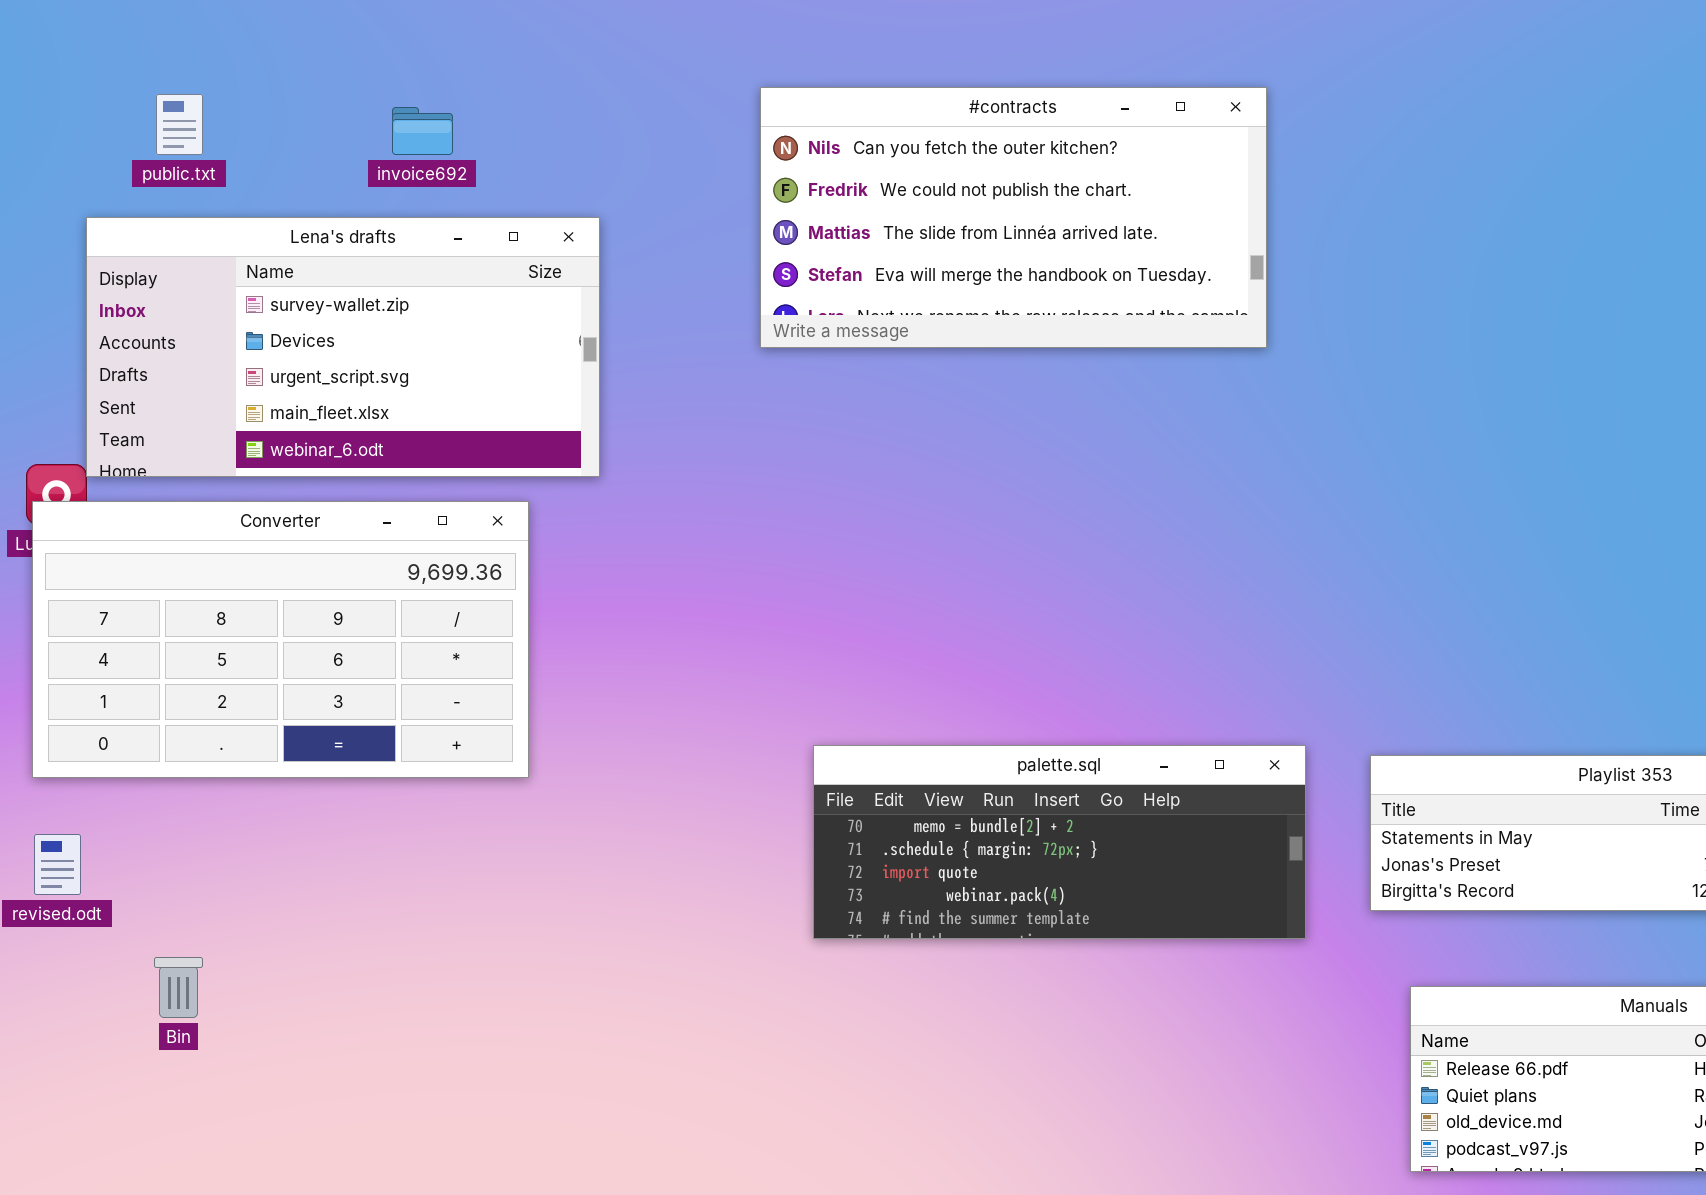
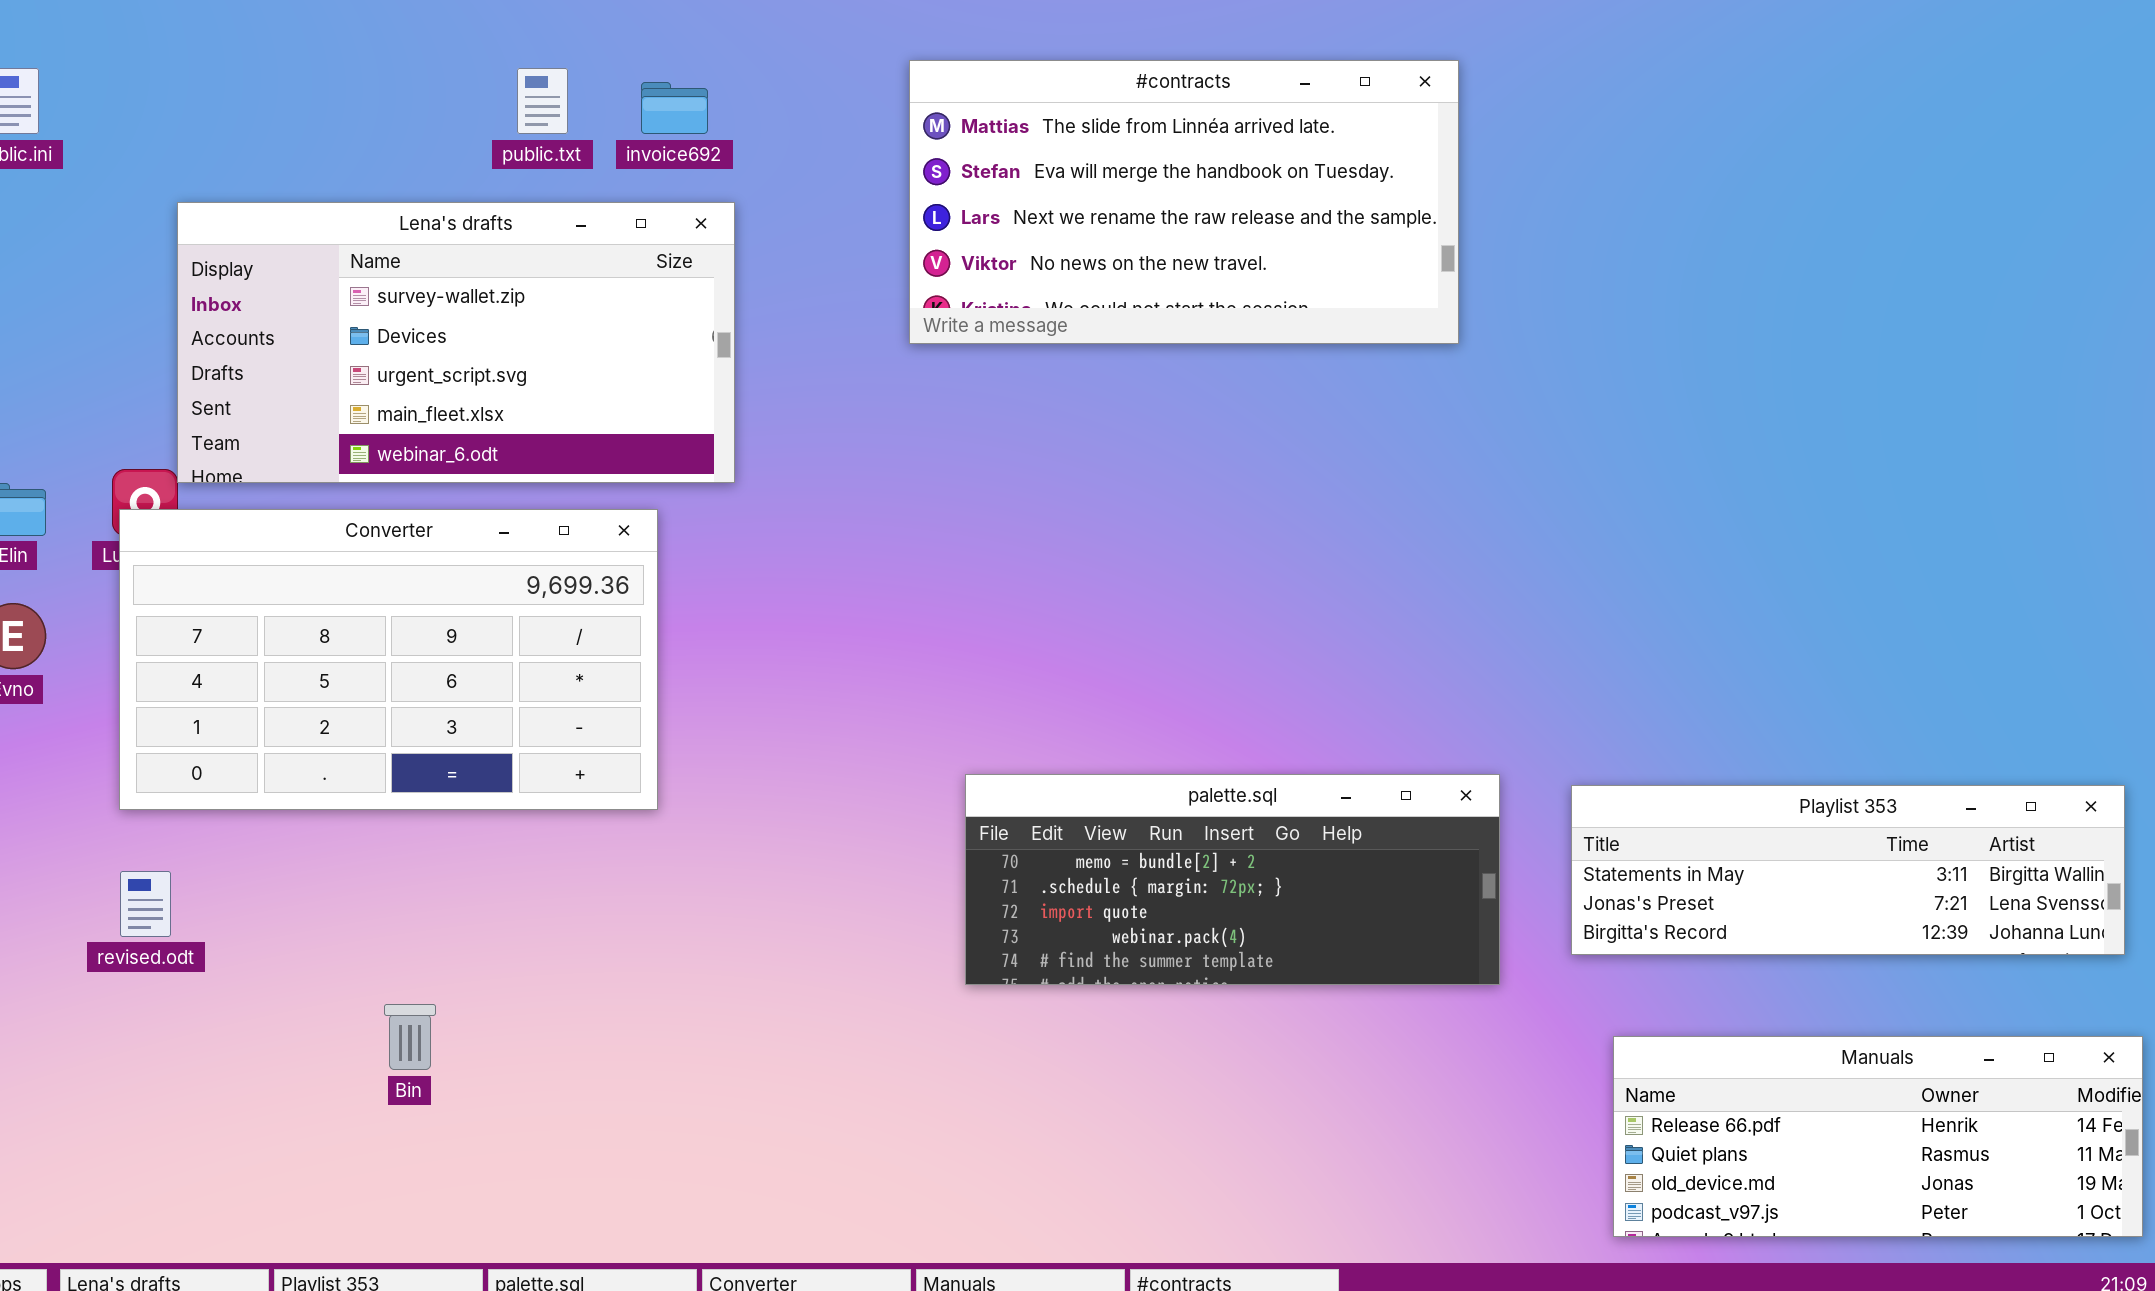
#contracts: [760,87,1267,348] -> [909,60,1459,344], scrolled down 2 rows
public.txt: [156,94,203,155] -> [517,68,568,134], moved
invoice692: [392,107,453,155] -> [641,82,708,134], moved
Bin: [154,957,203,1018] -> [384,1004,436,1070], moved

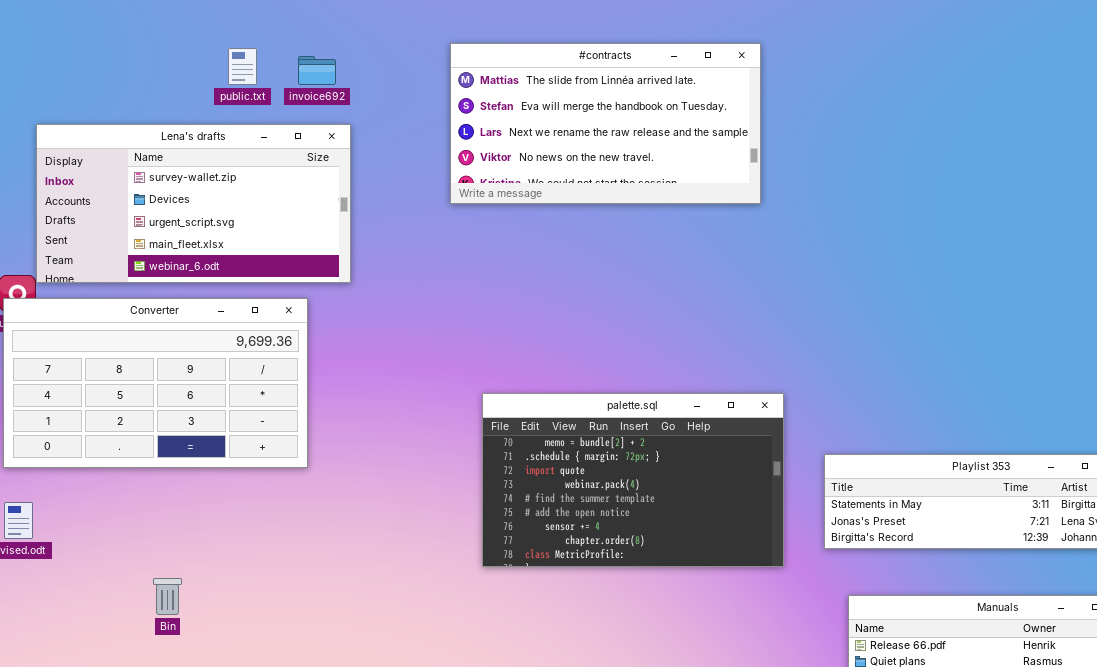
palette.sql: [965,774,1500,985] -> [482,393,784,567], resized

